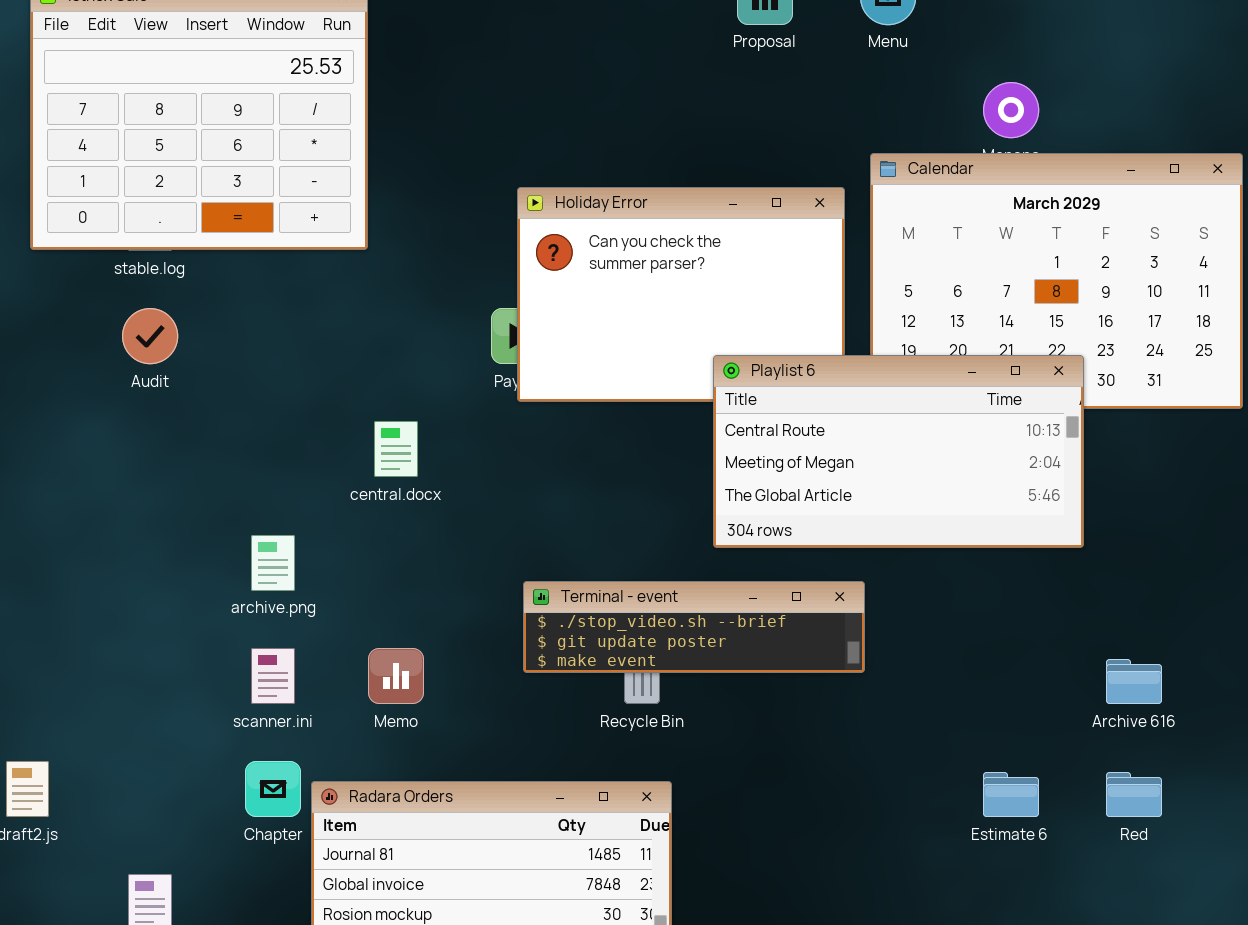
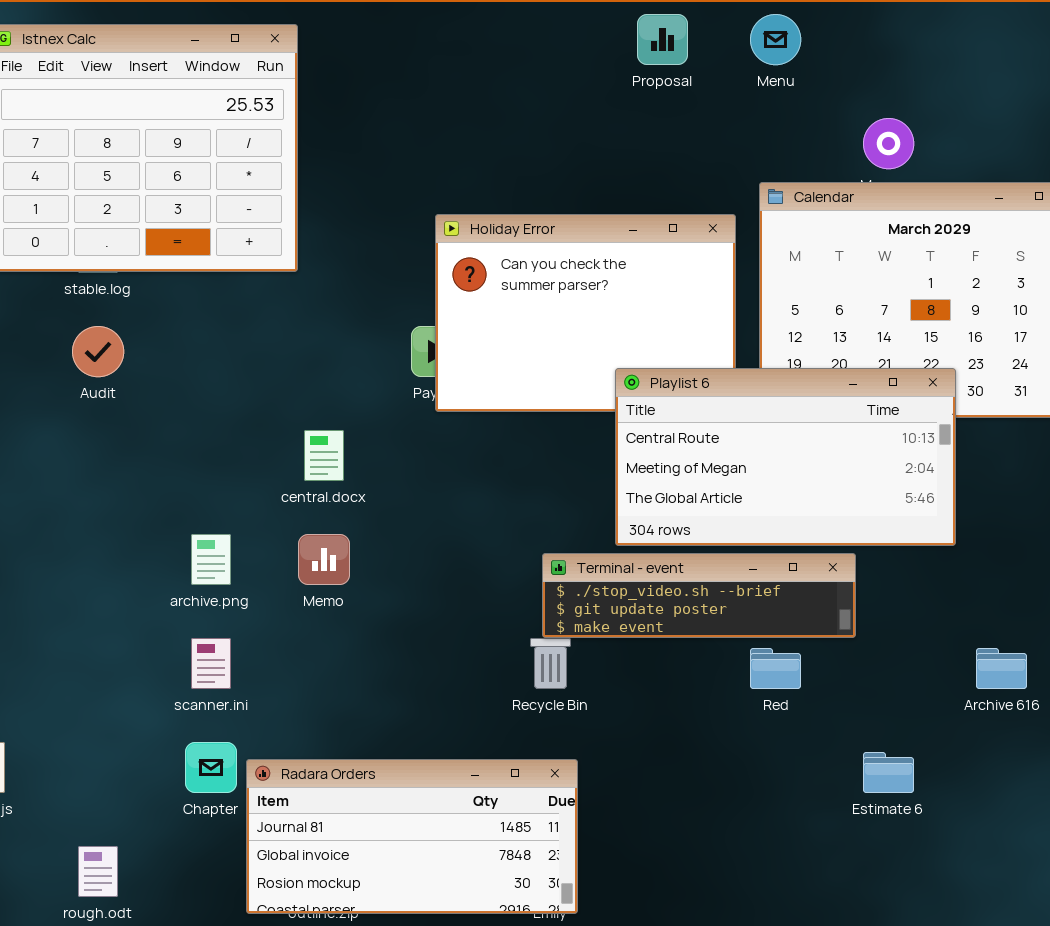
Terminal - event: [523,581,865,673] -> [542,553,856,638], moved
Memo: [368,648,424,704] -> [298,534,350,585], moved
Red: [1106,772,1162,817] -> [750,648,801,689], moved

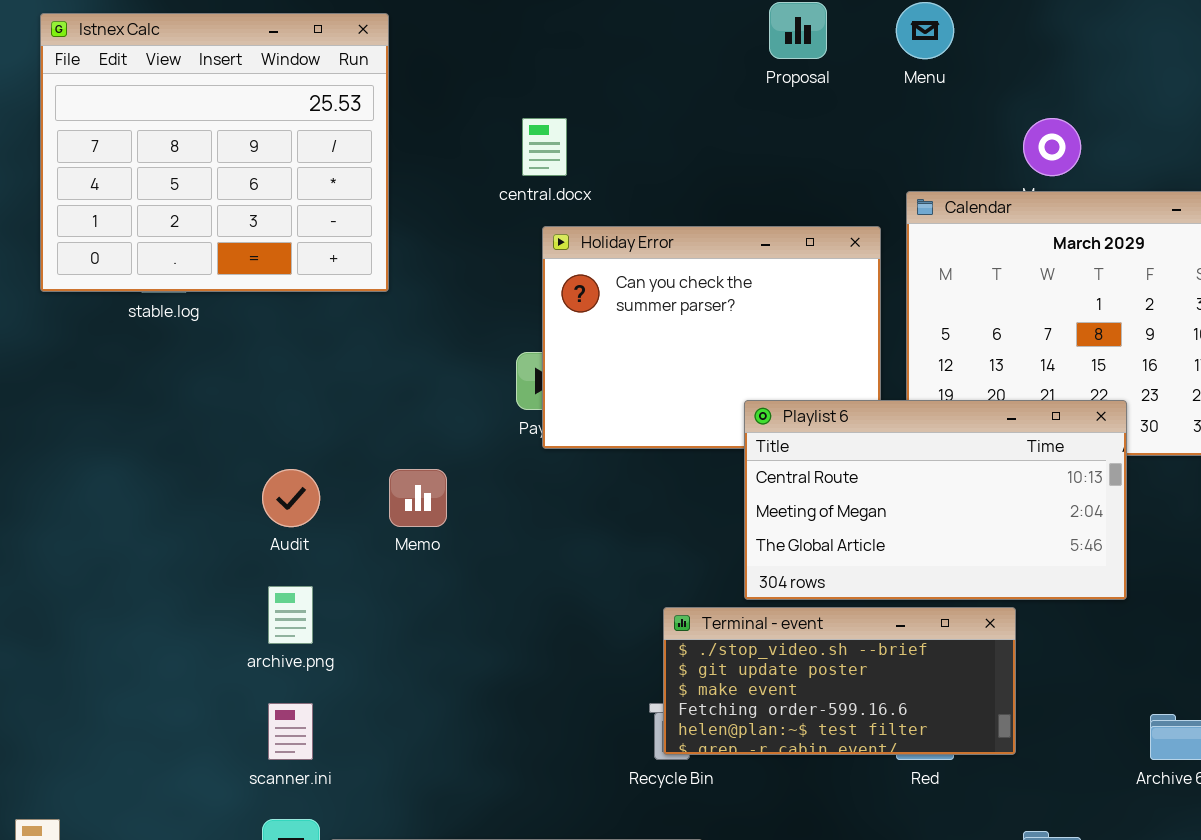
Audit: [72,326,124,377] -> [262,469,320,527], moved
central.docx: [304,430,344,481] -> [522,118,567,176], moved
Memo: [298,534,350,585] -> [389,469,447,527], moved
Terminal - event: [542,553,856,638] -> [663,607,1016,755], resized

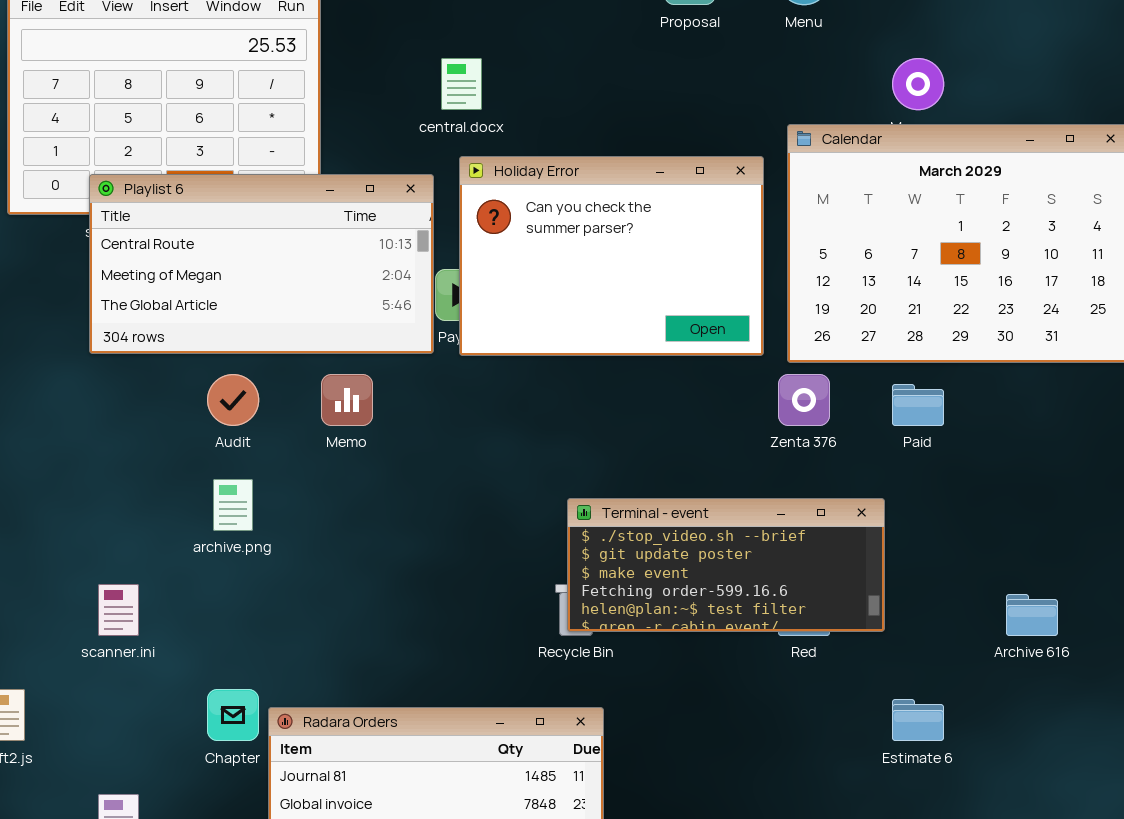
Playlist 6: [744,400,1127,600] -> [89,174,434,354], moved
scanner.ini: [268,703,313,760] -> [98,584,139,636], moved

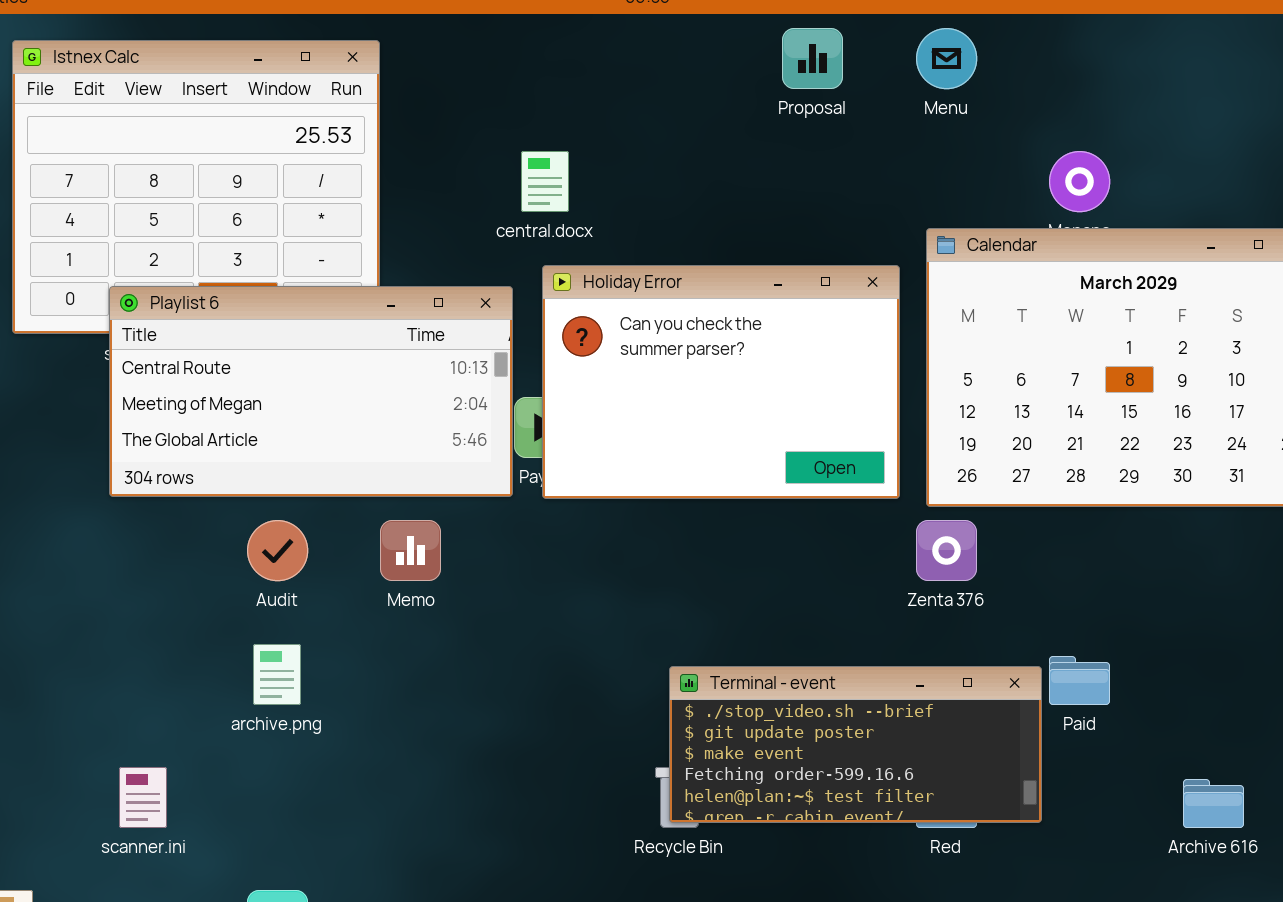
Paid: [892,384,944,426] -> [1049,656,1110,705], moved

